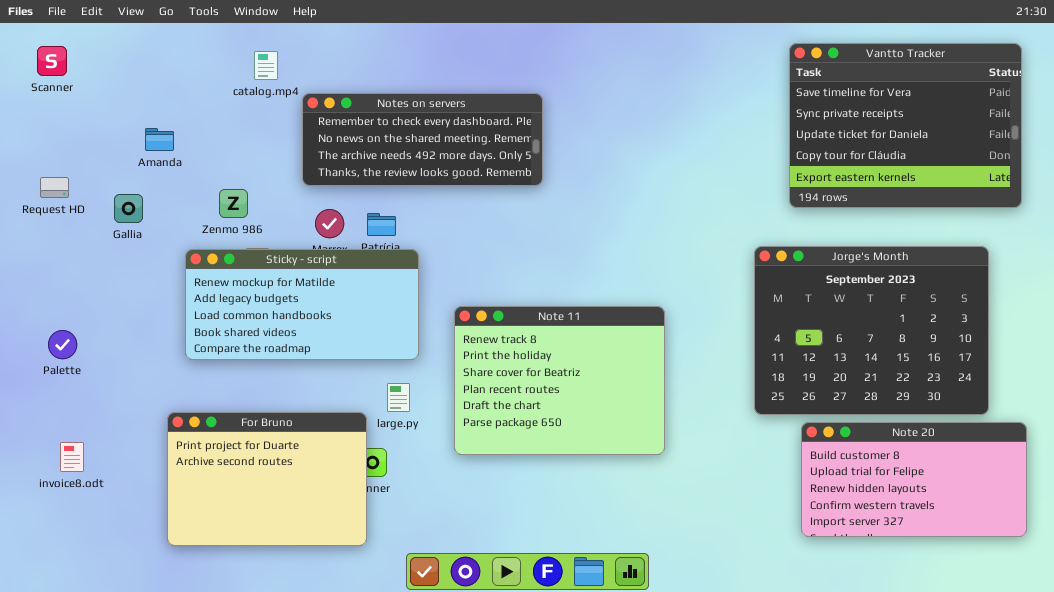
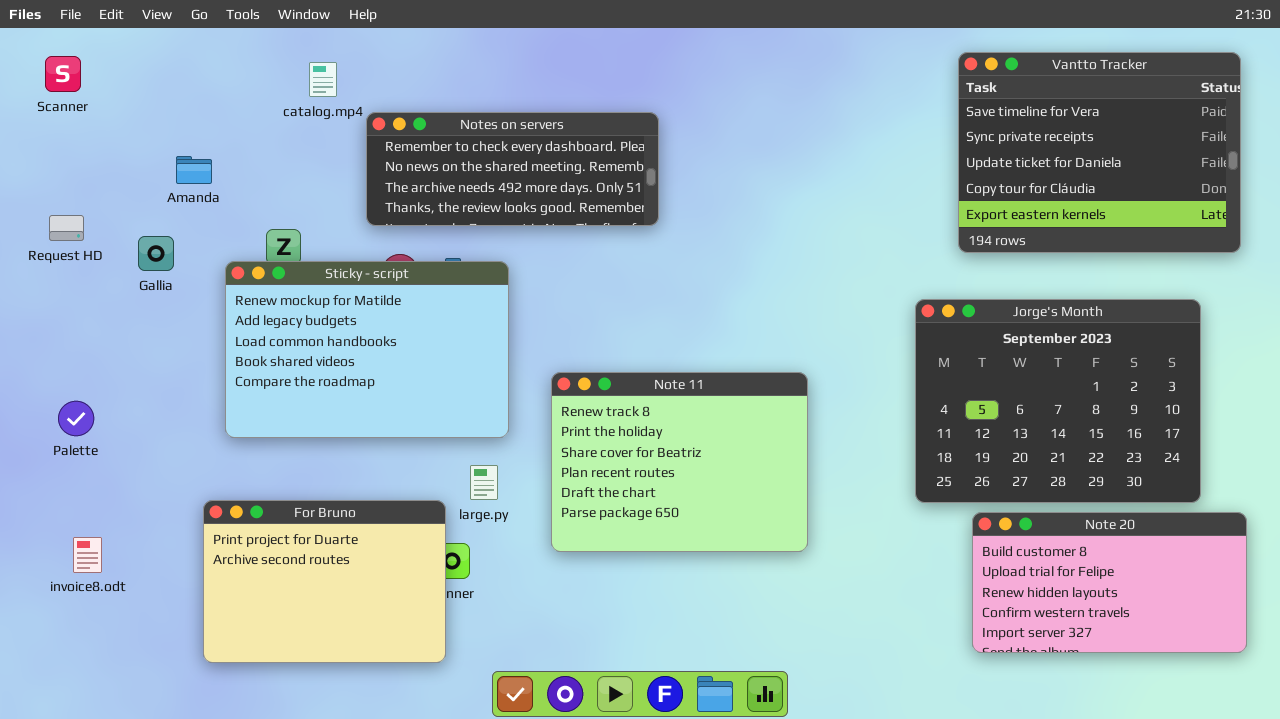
Sticky - script: [185,249,419,360] -> [225,261,509,438], resized

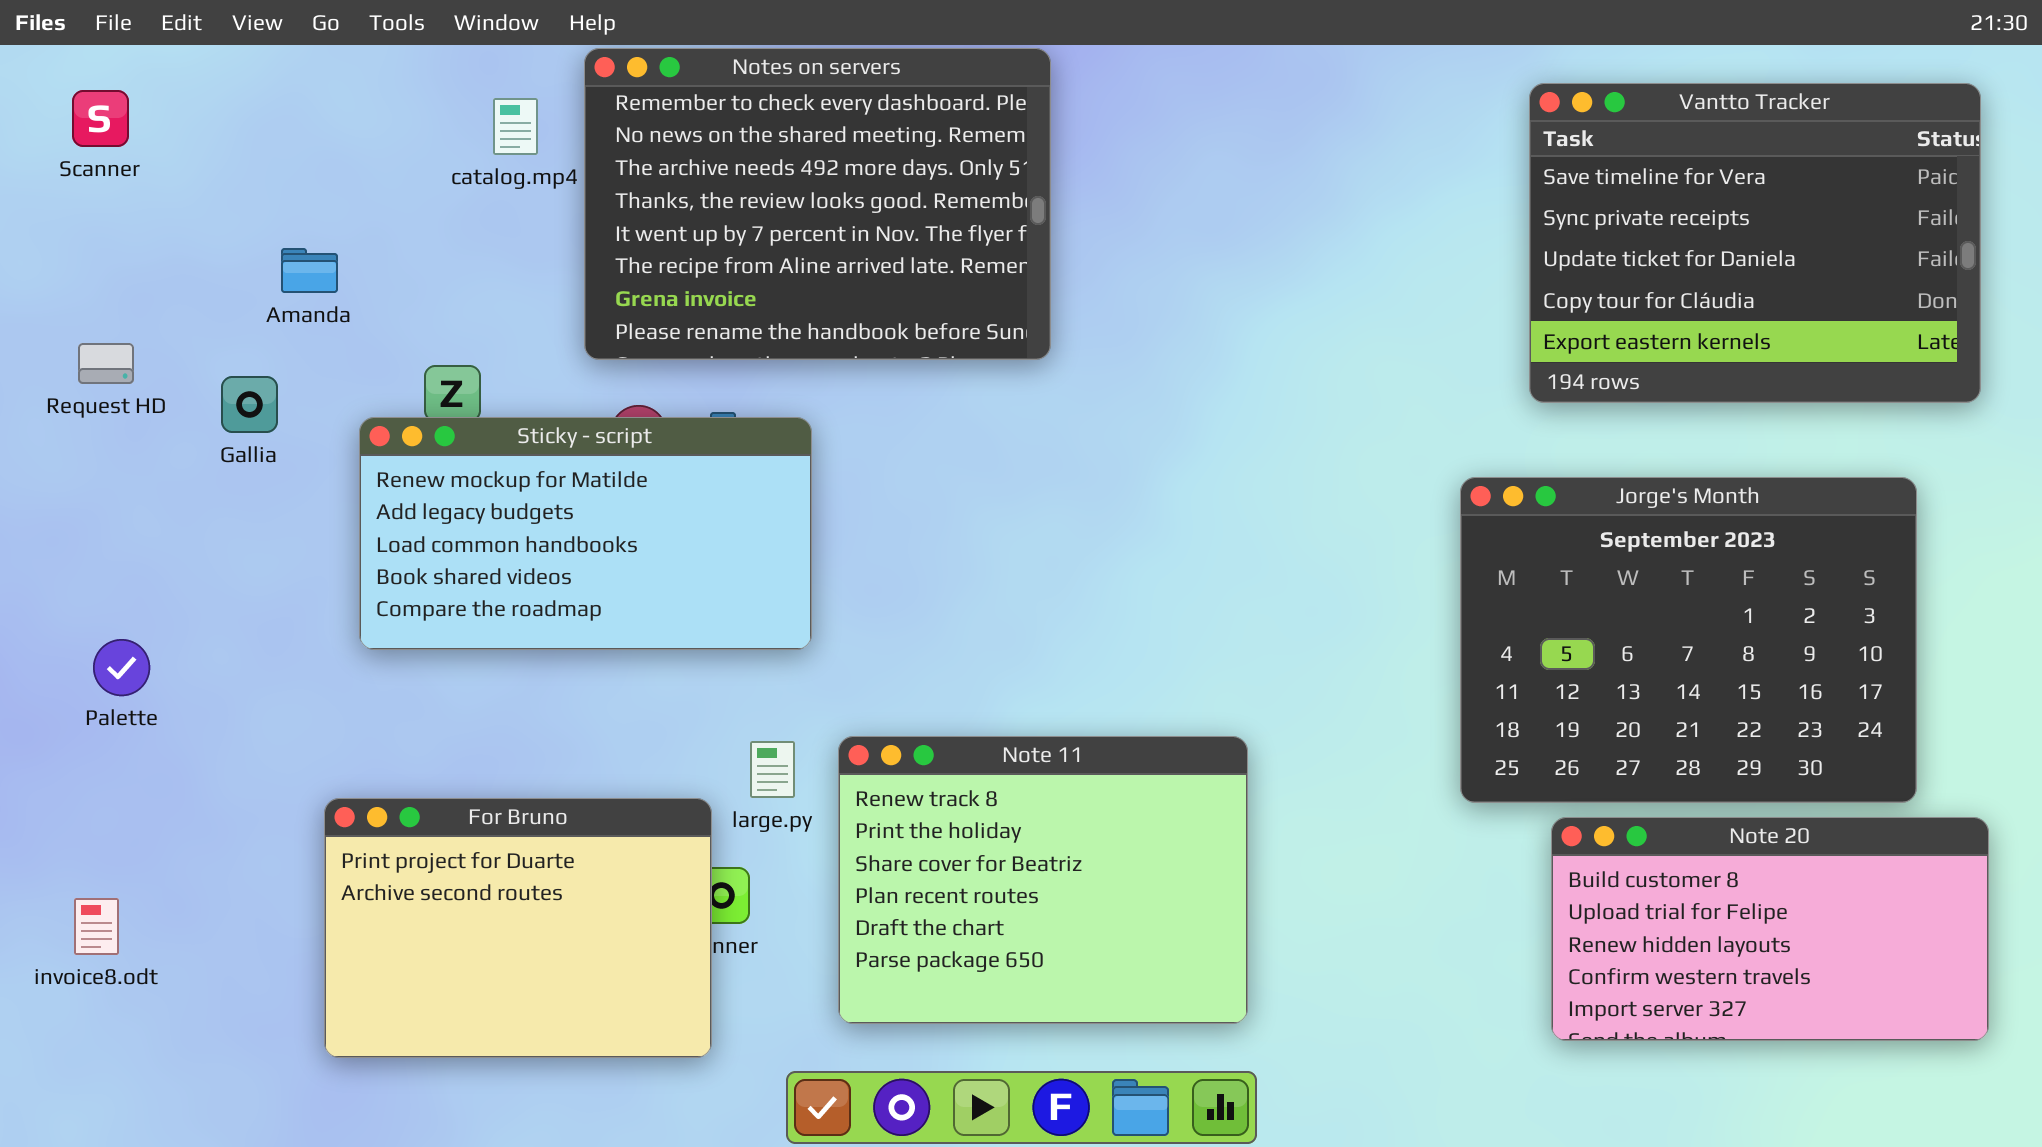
Notes on servers: [366,112,659,226] -> [584,48,1051,360], resized
Sticky - script: [225,261,509,438] -> [359,417,812,650], resized
Note 11: [551,372,808,552] -> [838,736,1248,1024], moved
invoice8.odt: [73,537,102,573] -> [74,898,119,955], moved

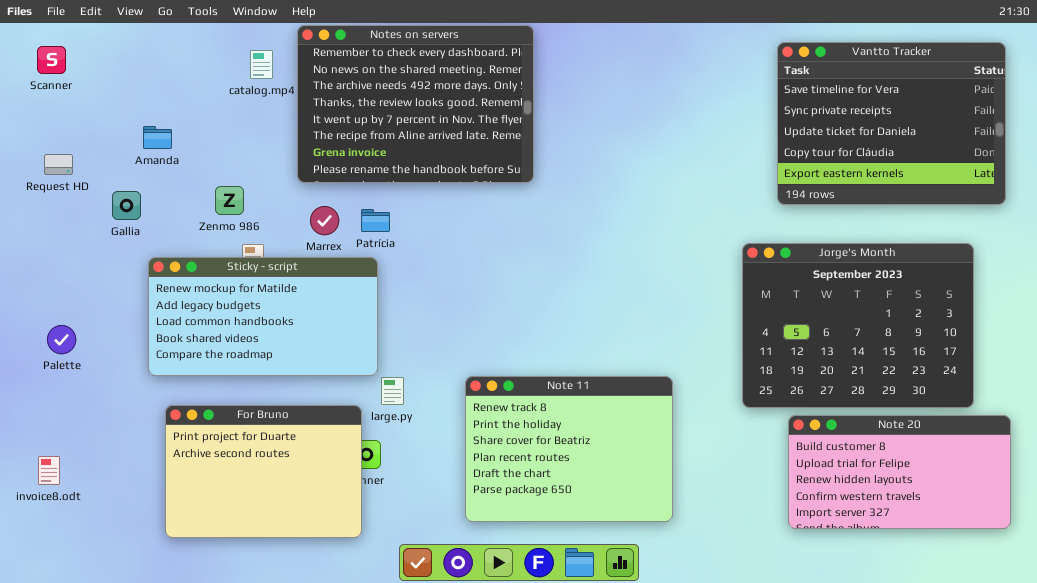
Request HD: [78,343,134,384] -> [44,154,73,175], moved
Sticky - script: [359,417,812,650] -> [148,257,378,376], moved
Note 11: [838,736,1248,1024] -> [465,376,673,522], moved

